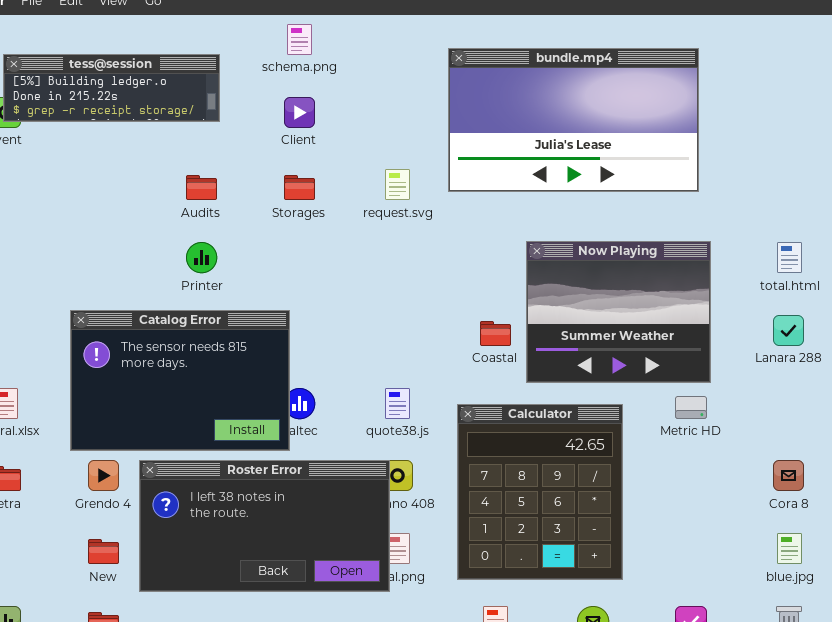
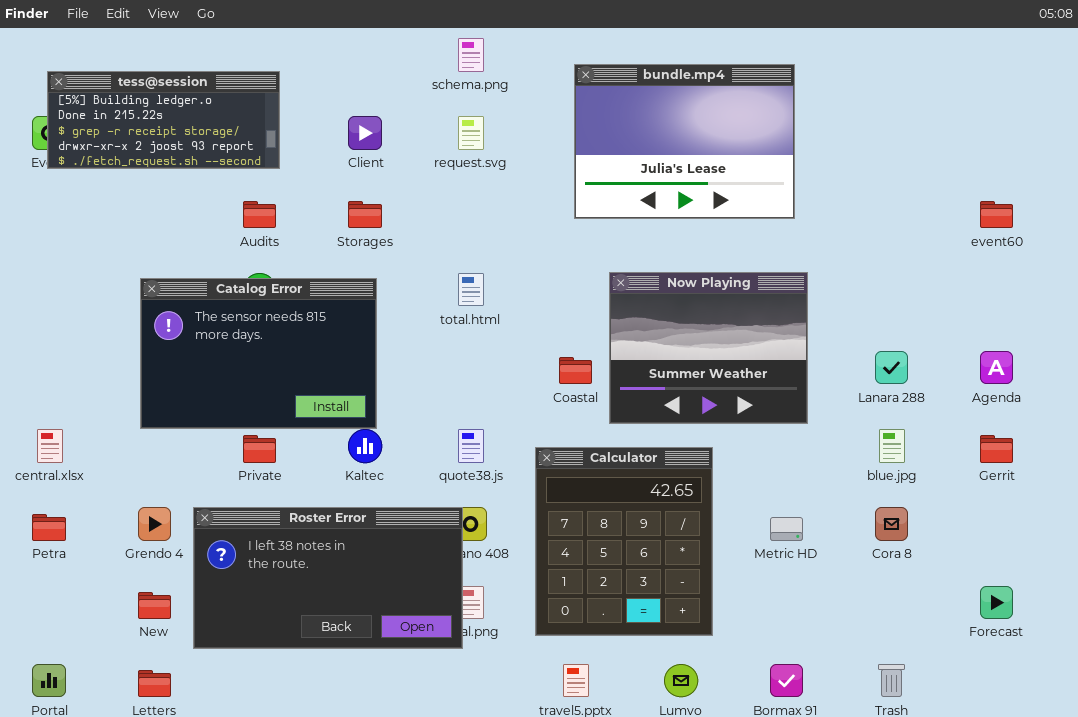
schema.png: [287,24,312,55] -> [458,38,484,72], moved
bundle.mp4: [448,48,699,192] -> [574,64,795,219], resized
tess@session: [3,54,220,122] -> [47,71,280,169], resized
request.svg: [385,169,410,200] -> [458,116,484,150], moved
total.html: [777,242,802,273] -> [458,273,484,306], moved
Catalog Error: [70,310,290,451] -> [140,278,377,429], moved
Metric HD: [675,396,707,419] -> [770,517,803,541], moved
blue.jpg: [777,533,802,564] -> [879,429,905,463], moved

